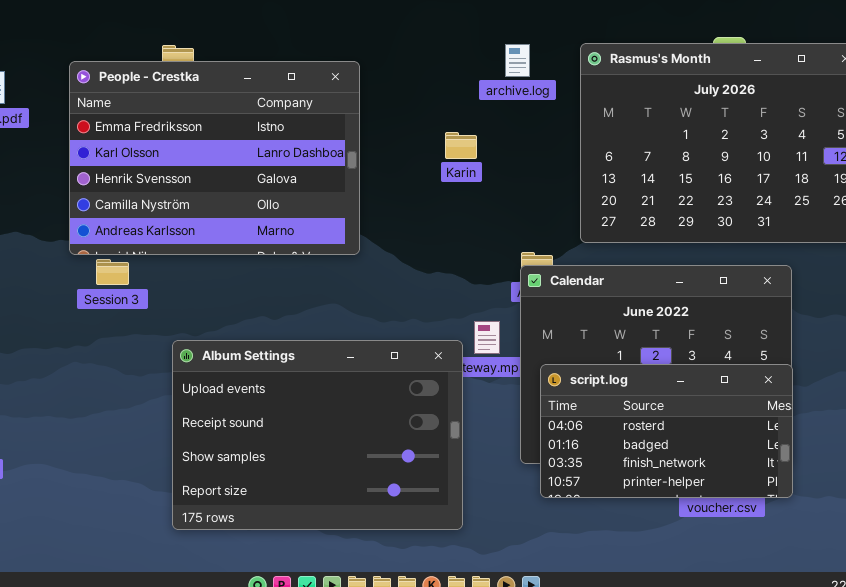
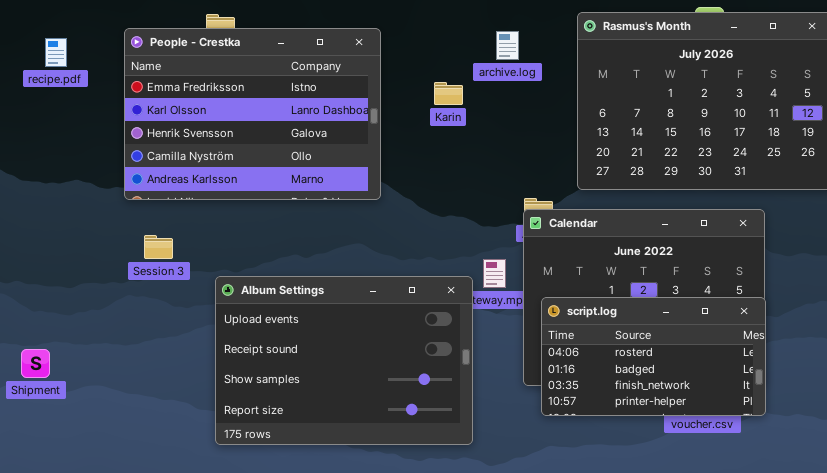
archive.log: [505,44,530,77] -> [496,31,519,60], moved
Karin: [445,132,477,159] -> [434,82,463,105], moved
Session 3: [96,259,129,285] -> [144,235,173,259], moved

